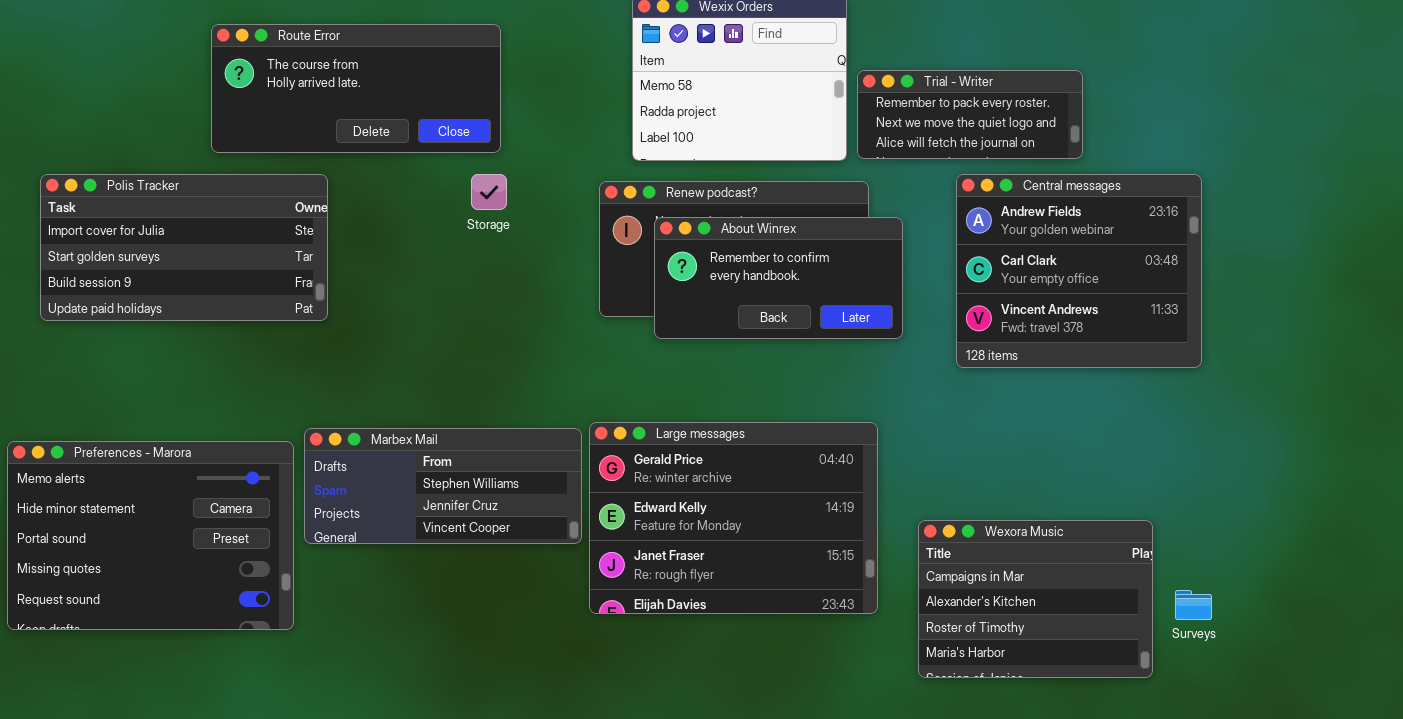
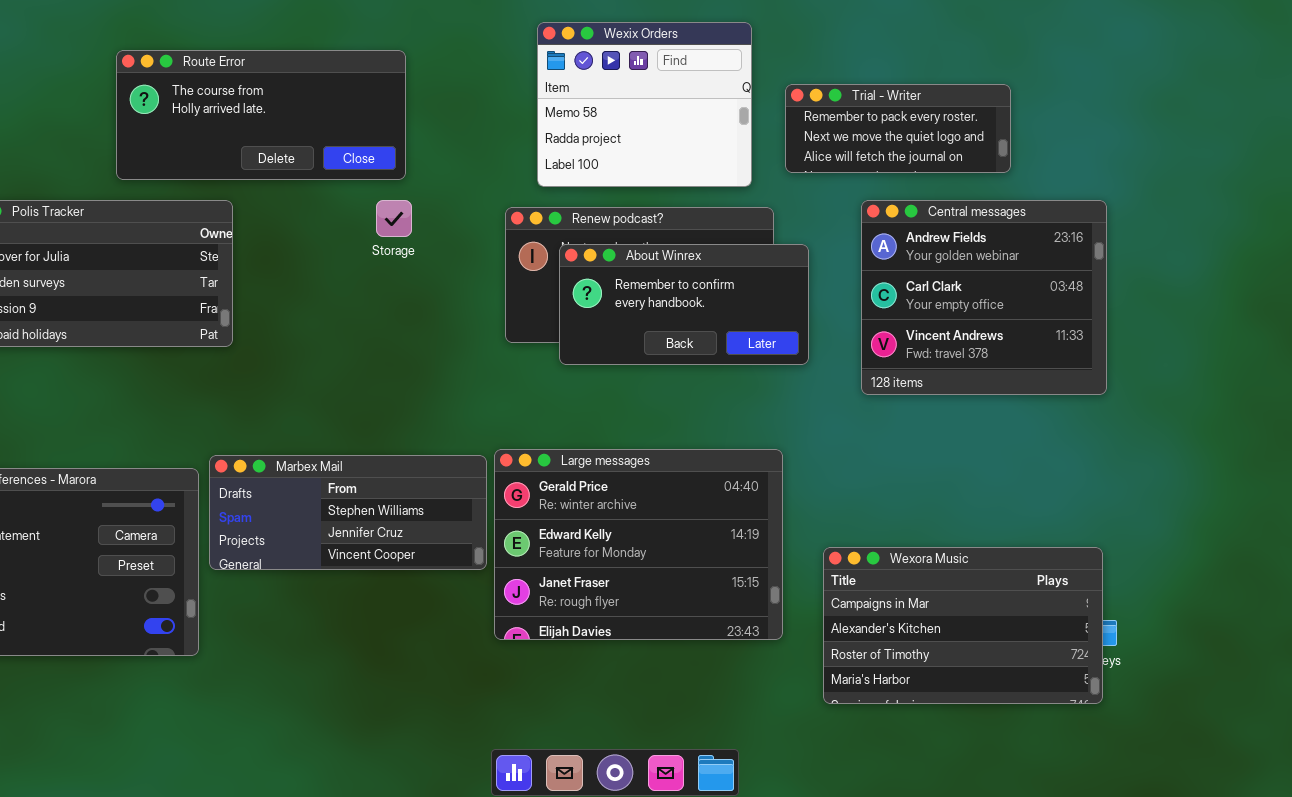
Trial - Writer: [857,70,1083,159] -> [785,84,1011,173], moved
Wexora Music: [918,520,1153,678] -> [823,547,1103,704], resized

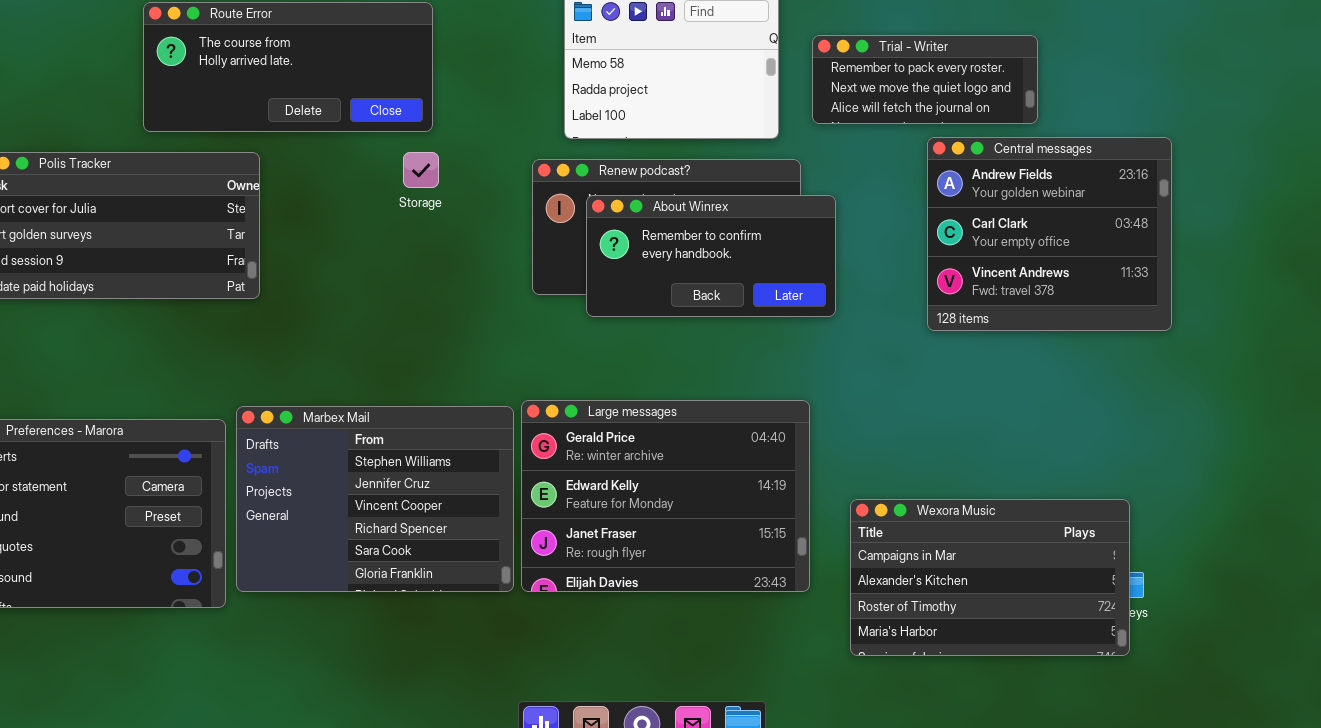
Central messages: [861,200,1107,395] -> [927,137,1172,331], moved
Marbex Mail: [209,455,487,570] -> [236,406,514,592], resized

